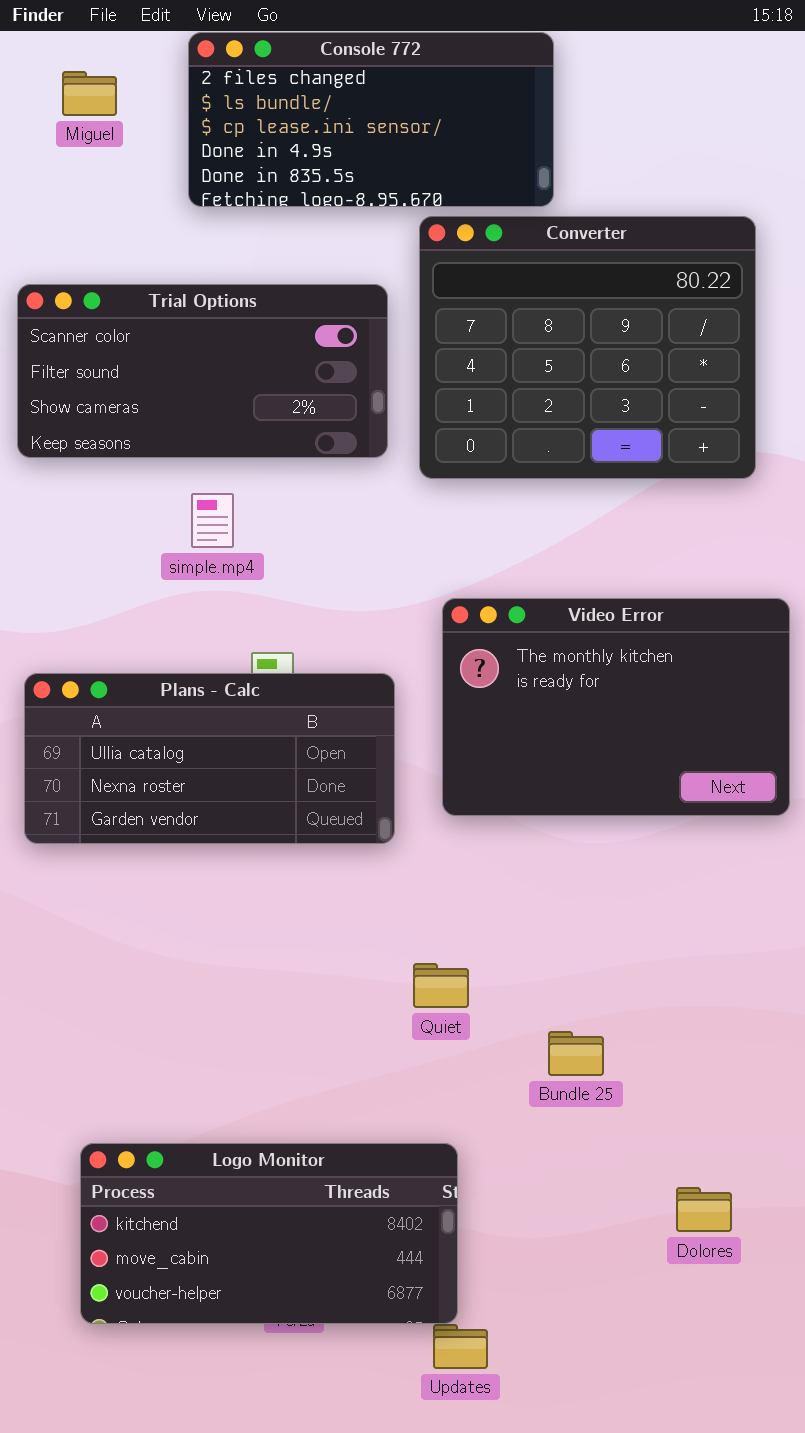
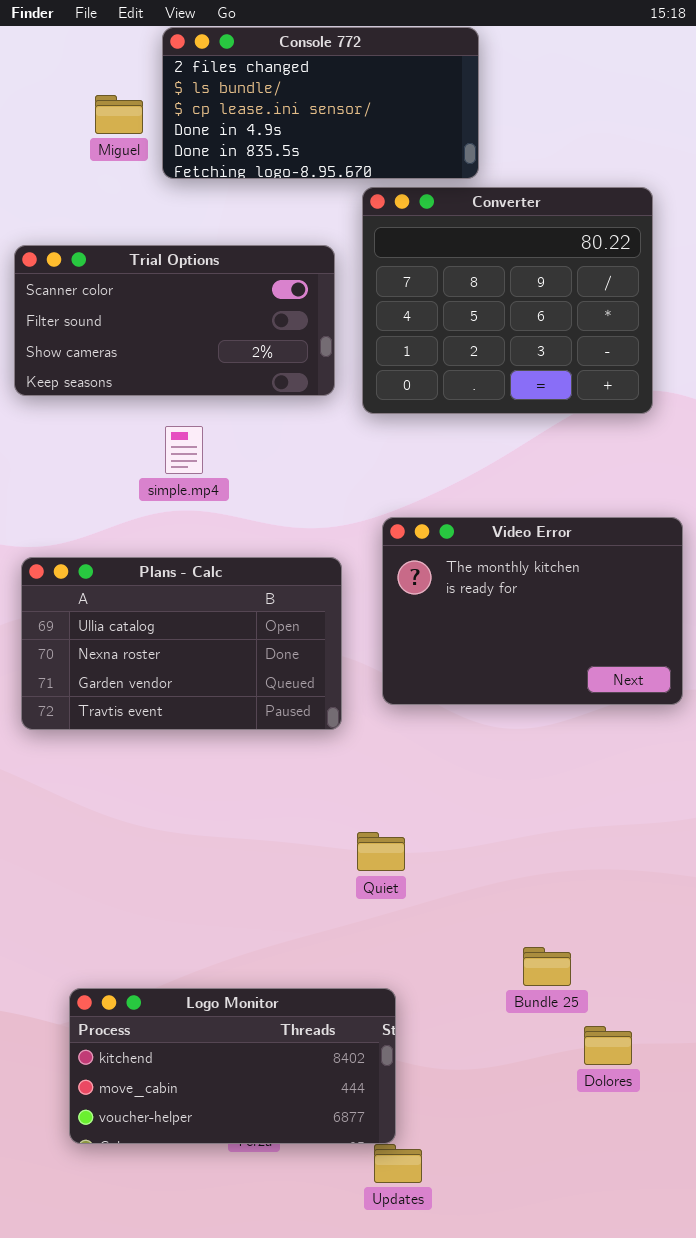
Miguel: [62,71,117,116] -> [95,95,143,134], moved
Plans - Calc: [24,673,395,844] -> [21,557,342,730], resized
Bundle 25: [548,1031,604,1076] -> [523,947,571,986], moved

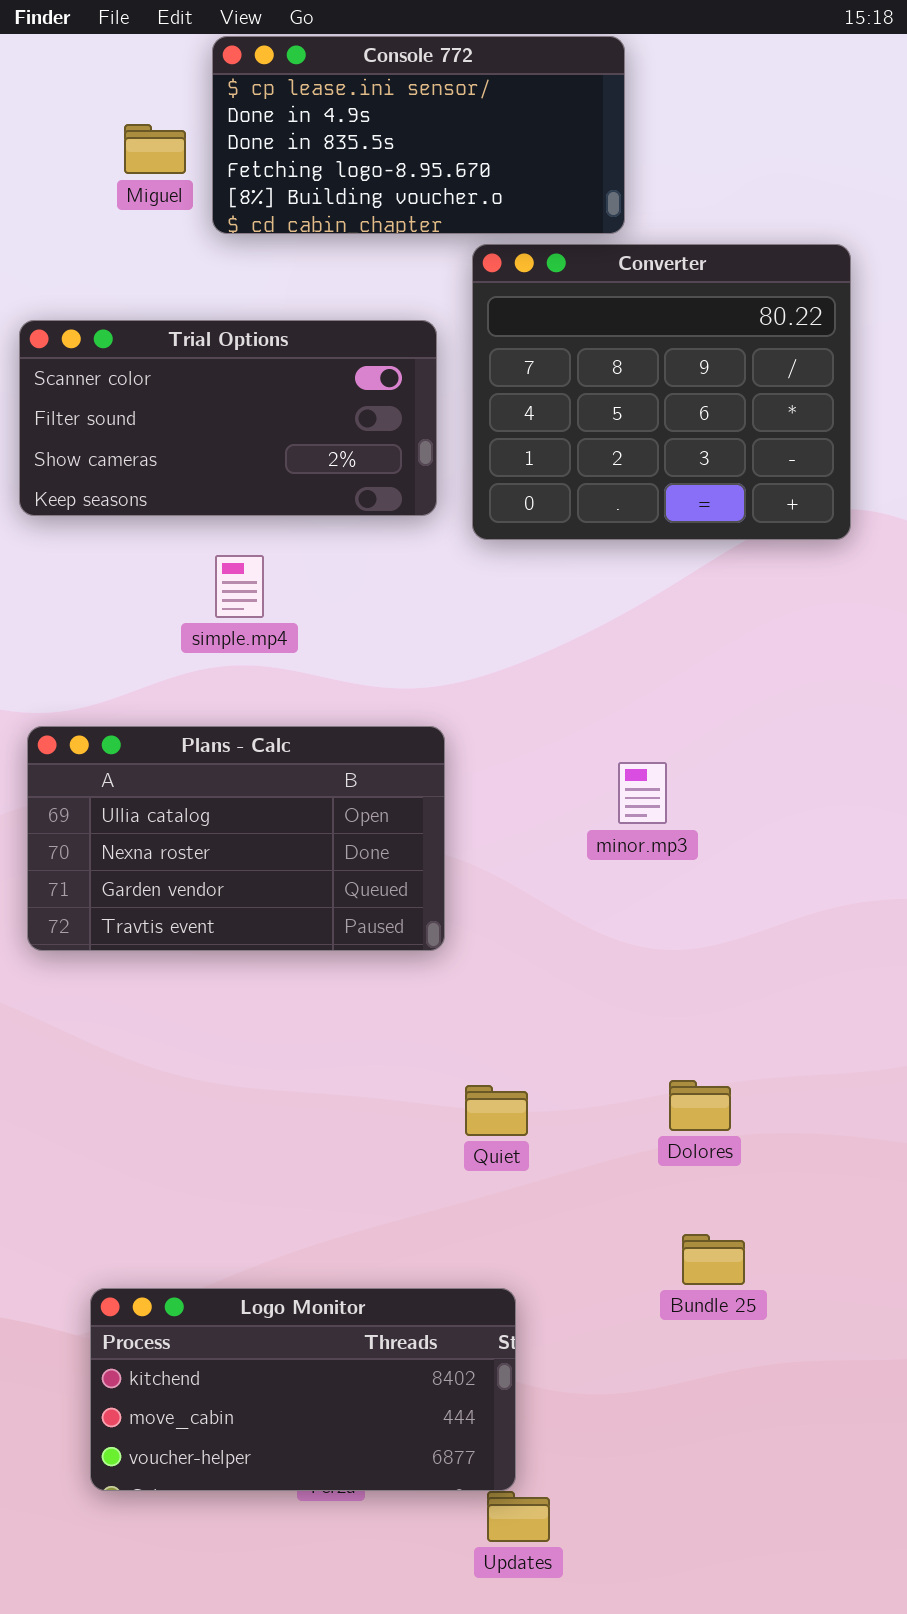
Console 772: [162,27,479,179] -> [212,36,625,234], scrolled down 2 rows
Video Error: [382,517,683,705] -> none, closed
Dolores: [584,1026,632,1065] -> [669,1080,731,1131], moved

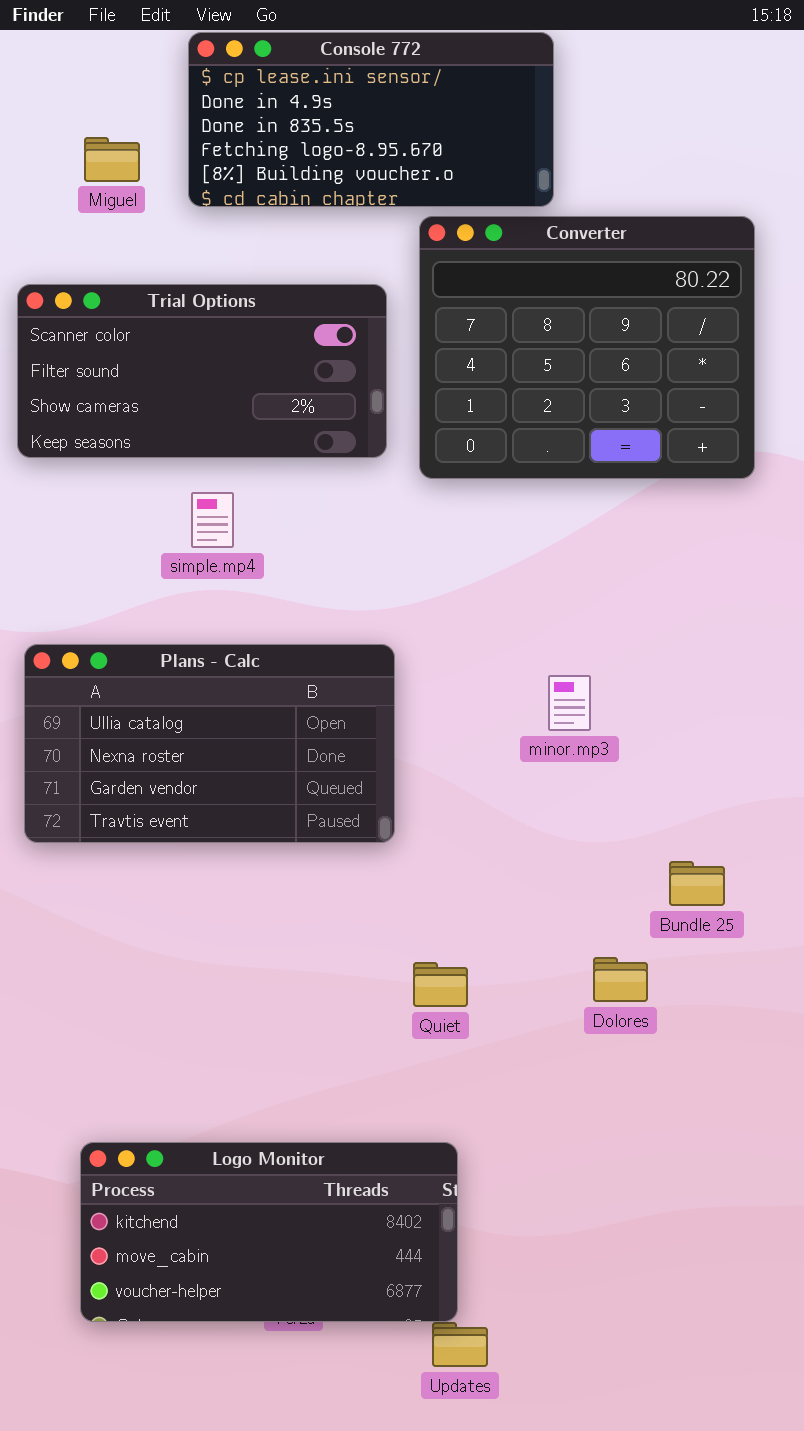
Miguel: [124,124,186,174] -> [84,137,140,182], moved
Bundle 25: [682,1234,745,1285] -> [669,861,725,906], moved

